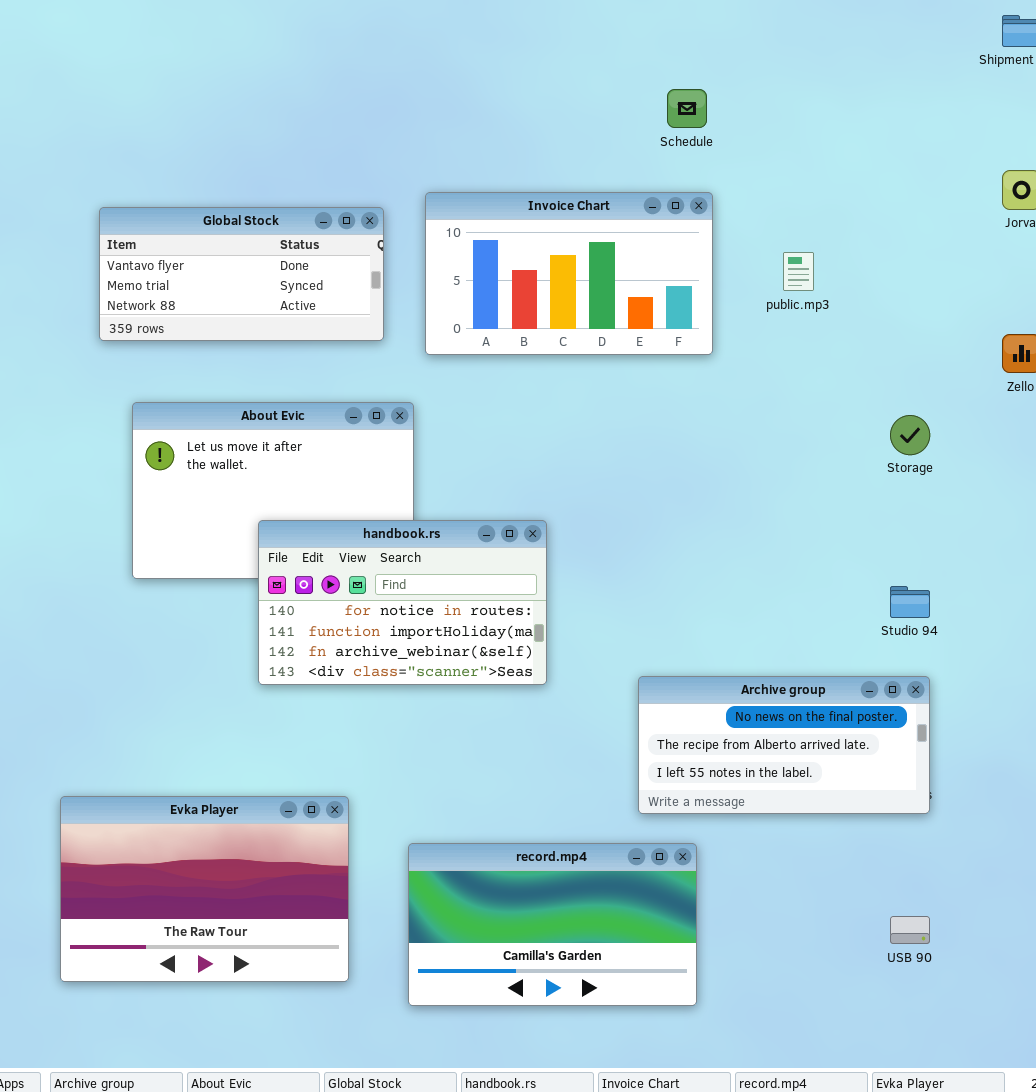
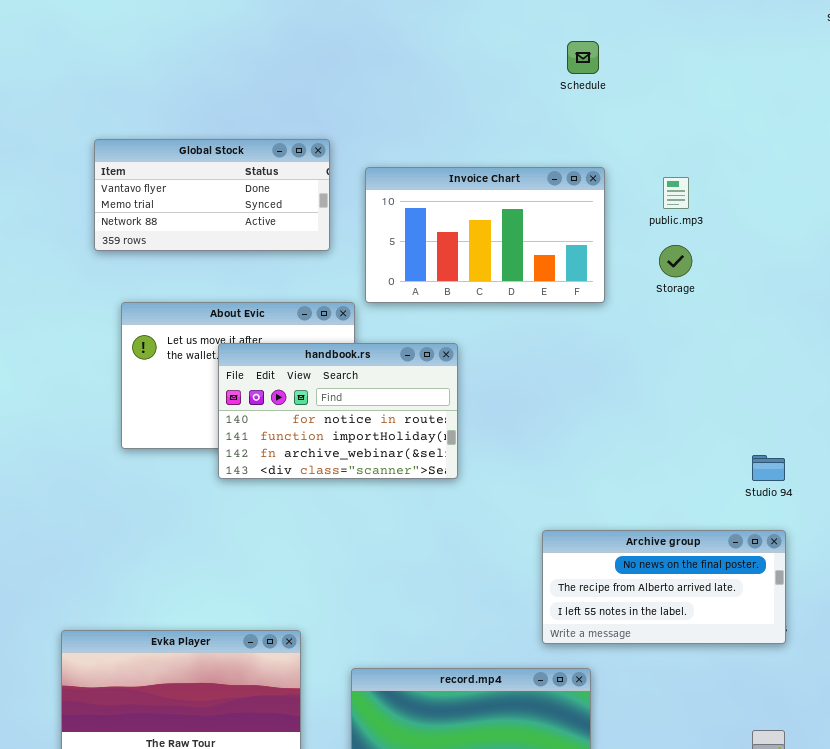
Invoice Chart: [425,192,713,355] -> [365,167,605,303], moved
Storage: [890,415,930,455] -> [659,245,692,277], moved
handbook.rs: [258,520,547,685] -> [218,343,458,479], moved

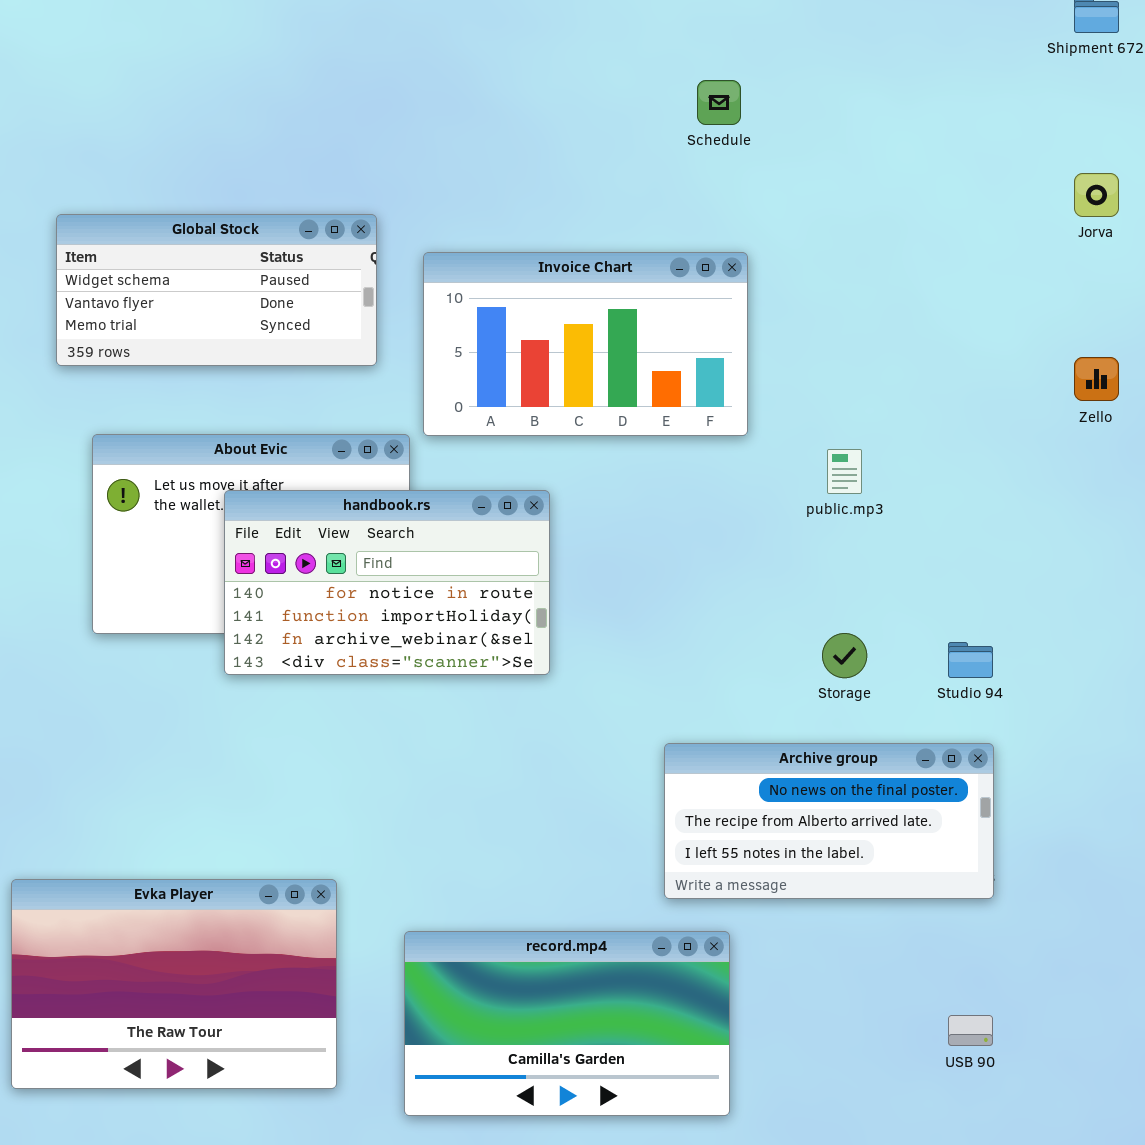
Global Stock: [94,139,330,251] -> [56,214,377,366], scrolled up 1 row
public.mp3: [663,177,689,209] -> [827,449,862,494], moved
Storage: [659,245,692,277] -> [822,633,867,678], moved

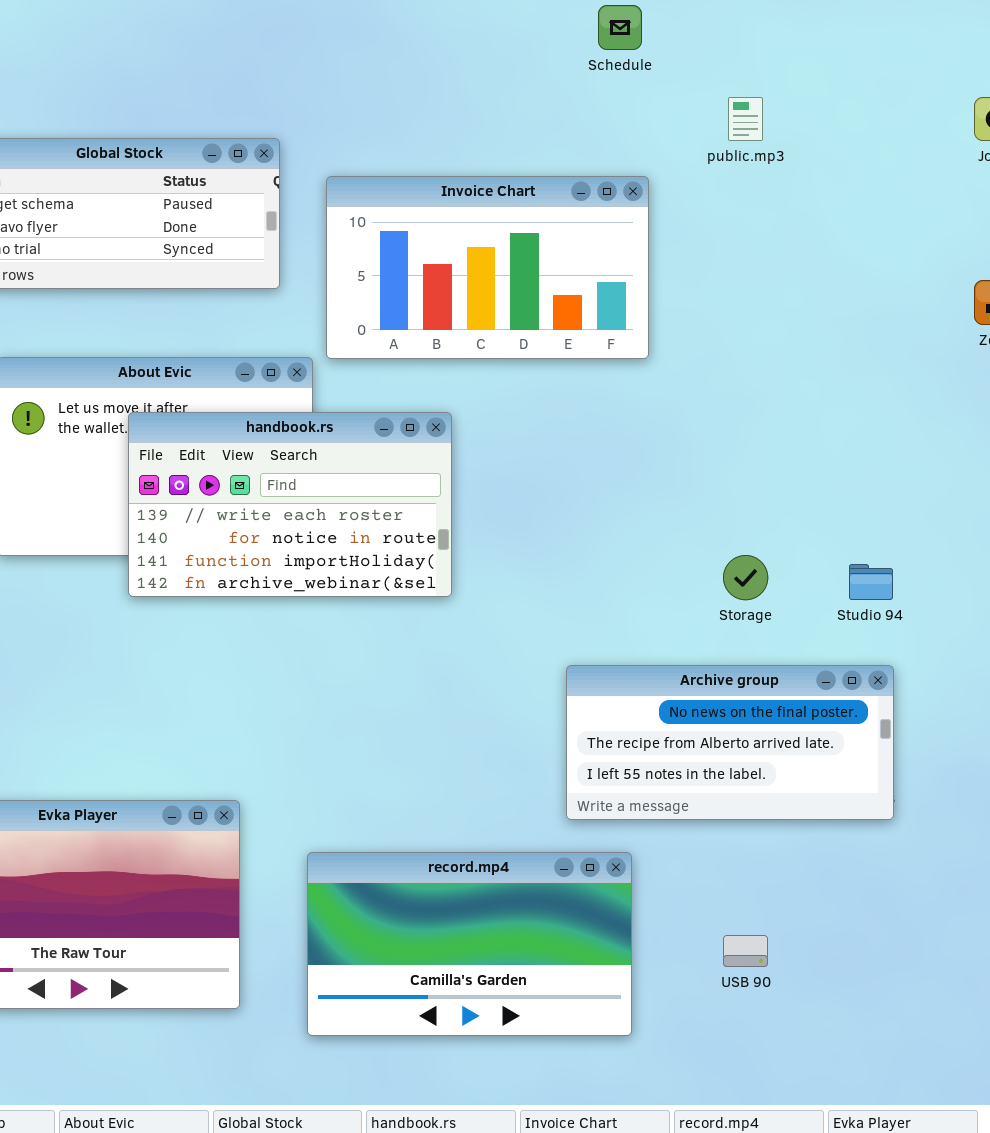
public.mp3: [827,449,862,494] -> [728,97,763,141], moved
handbook.rs: [224,490,550,675] -> [128,412,452,597], scrolled up 1 row
USB 90: [948,1015,993,1046] -> [723,935,768,967], moved

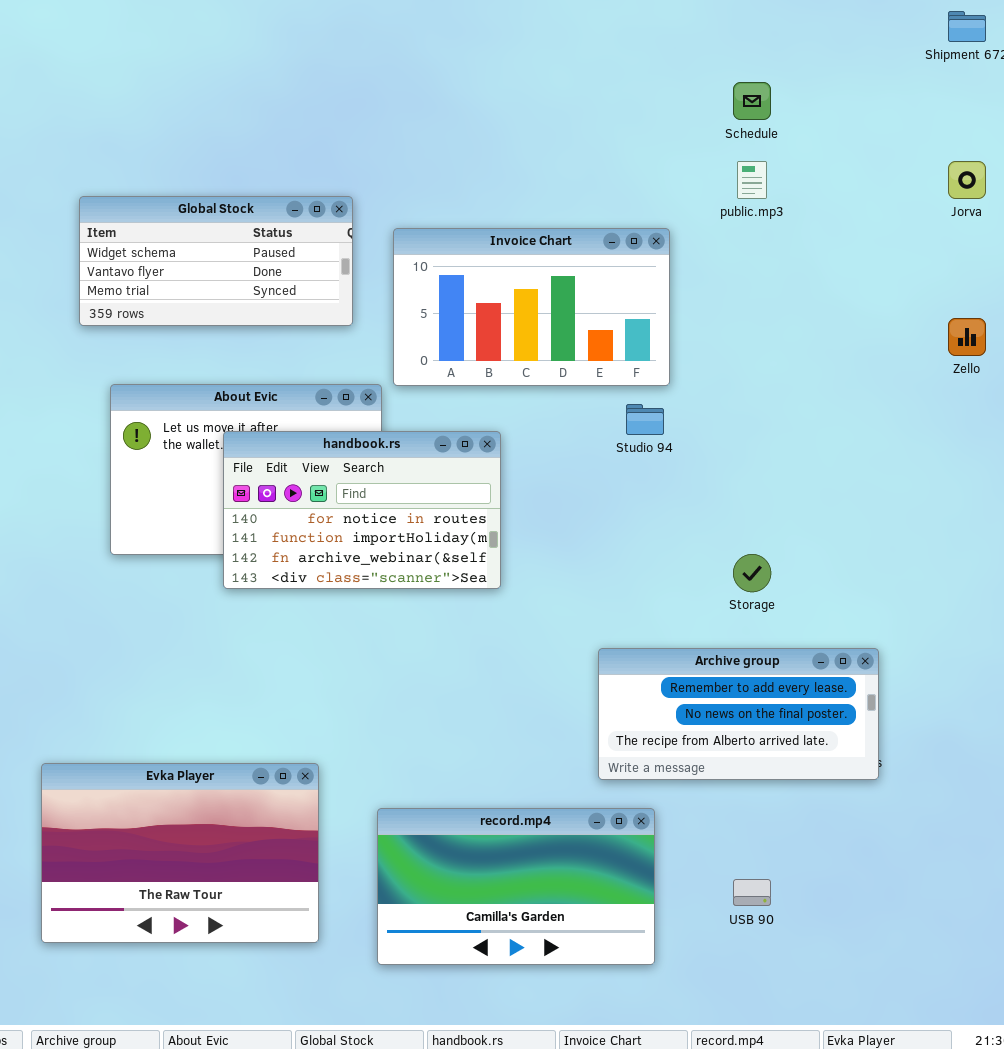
Schedule: [598,5,642,50] -> [733,82,771,120], moved
handbook.rs: [128,412,452,597] -> [223,431,501,589], scrolled down 1 row
Studio 94: [849,564,893,600] -> [626,404,664,435], moved
Archive group: [566,665,894,820] -> [598,648,879,780], scrolled up 1 row

